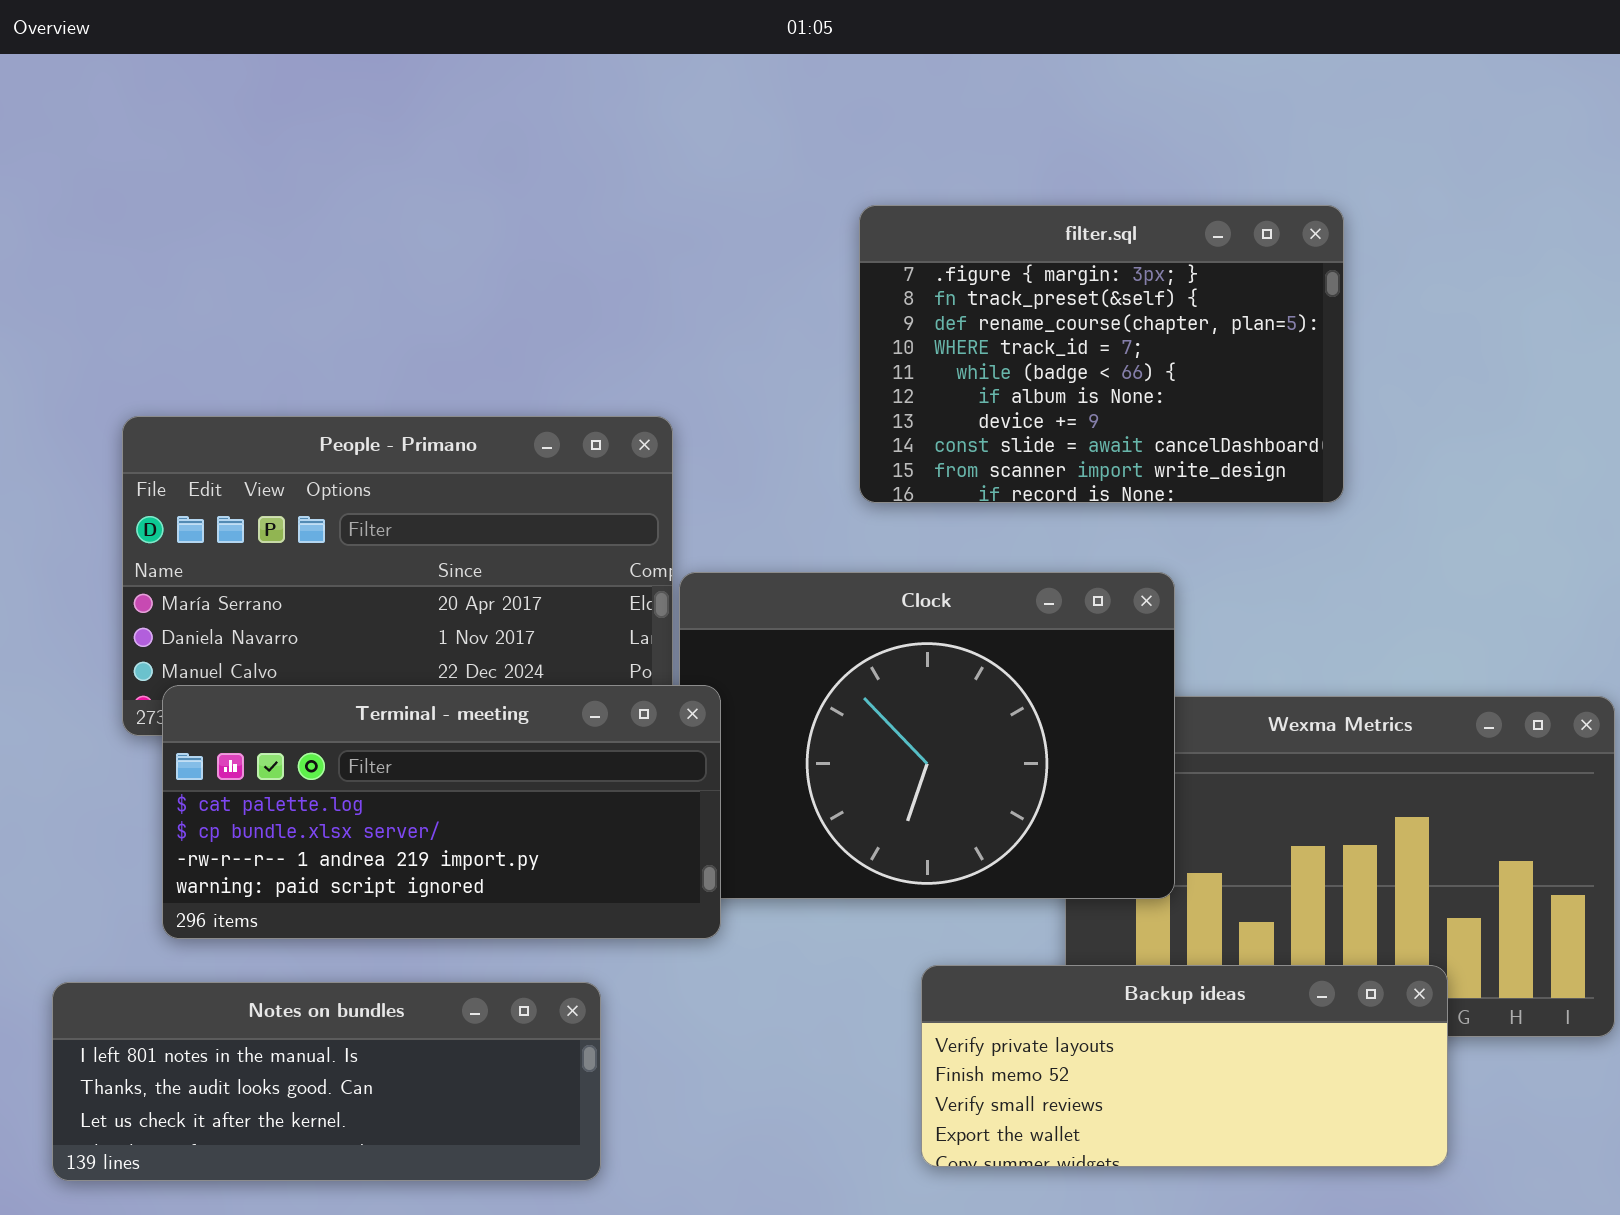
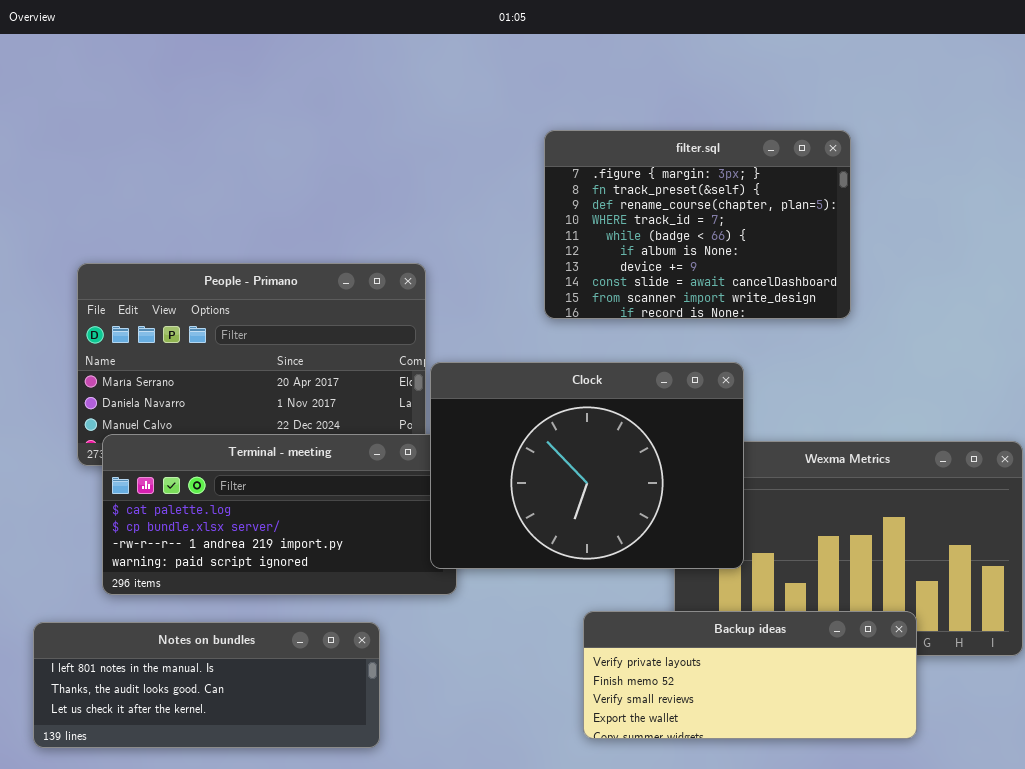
Clock: [679,572,1175,899] -> [430,362,744,569], raised

